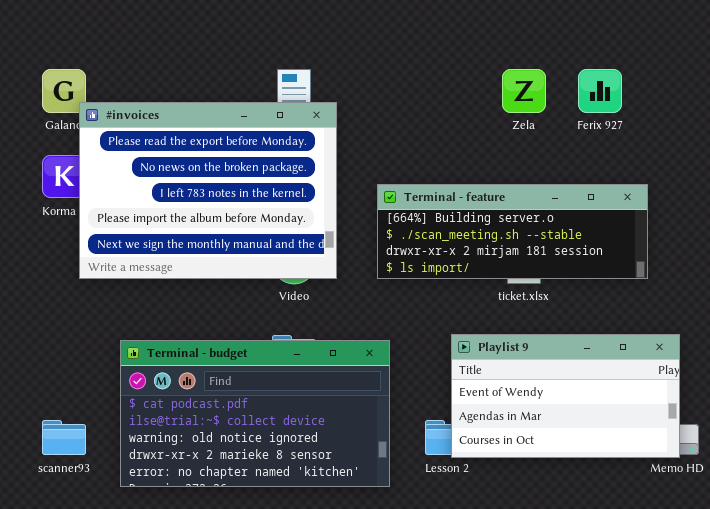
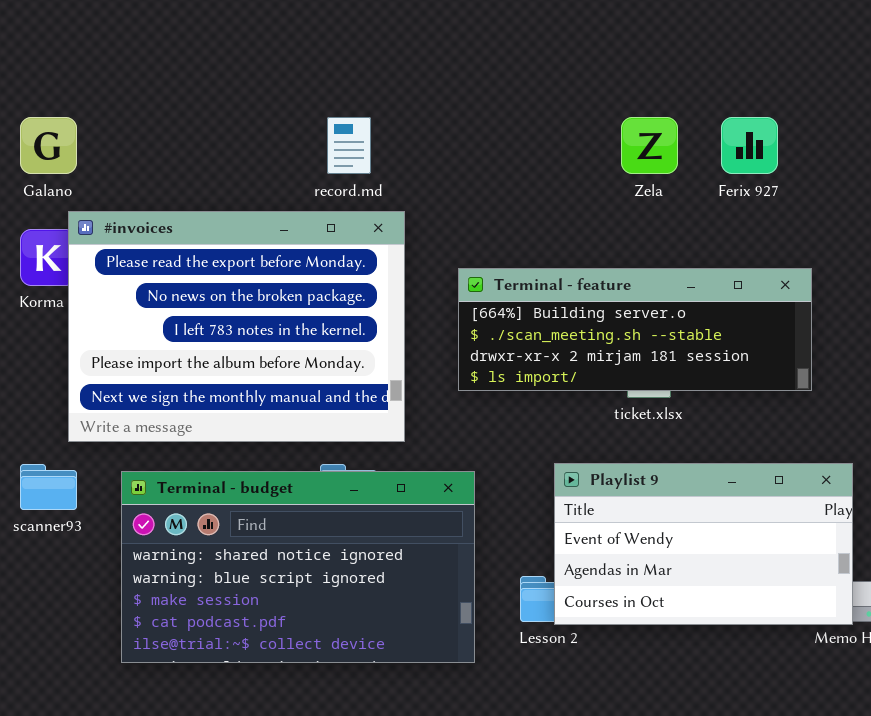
#invoices: [79,102,337,279] -> [68,211,405,442], moved
Terminal - budget: [120,340,390,487] -> [121,471,475,663], scrolled up 3 rows
scanner93: [42,420,86,455] -> [20,464,77,510], moved

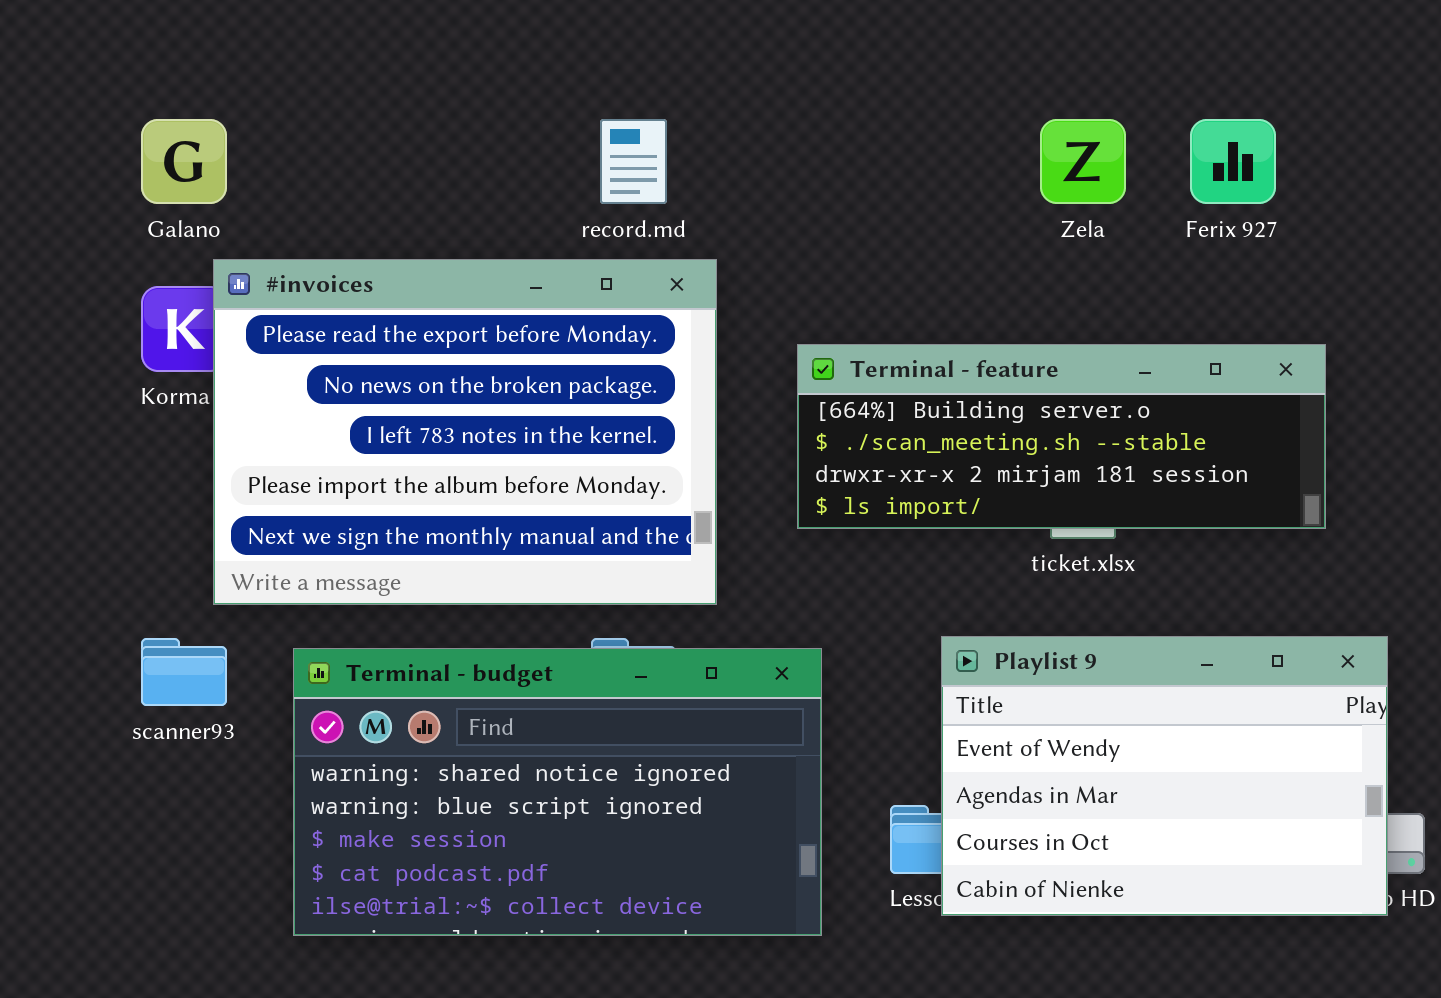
Playlist 9: [554,463,853,625] -> [941,636,1388,916], resized

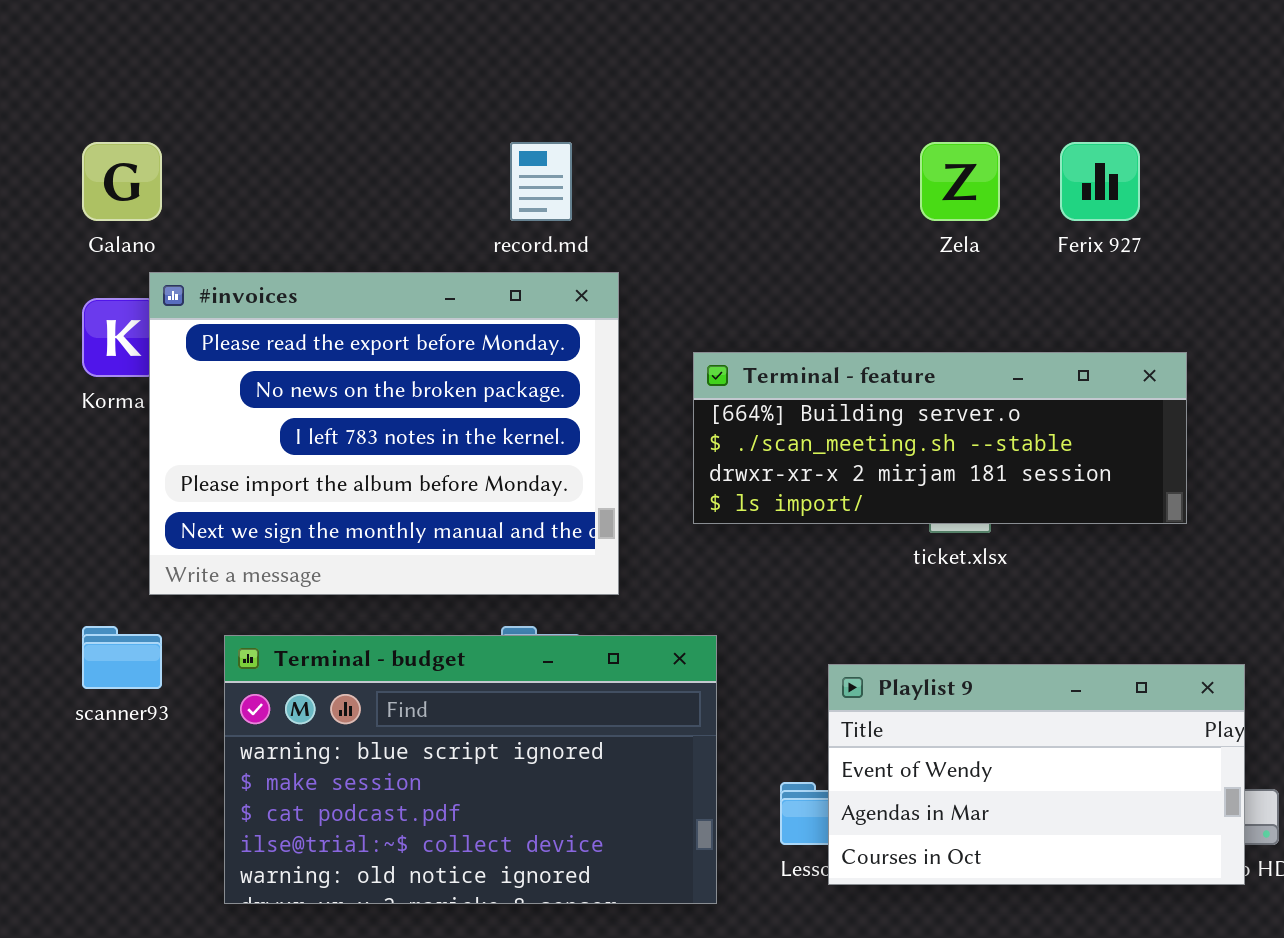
Playlist 9: [941,636,1388,916] -> [828,664,1245,885], resized
Terminal - budget: [293,648,822,936] -> [224,635,717,904], scrolled down 1 row

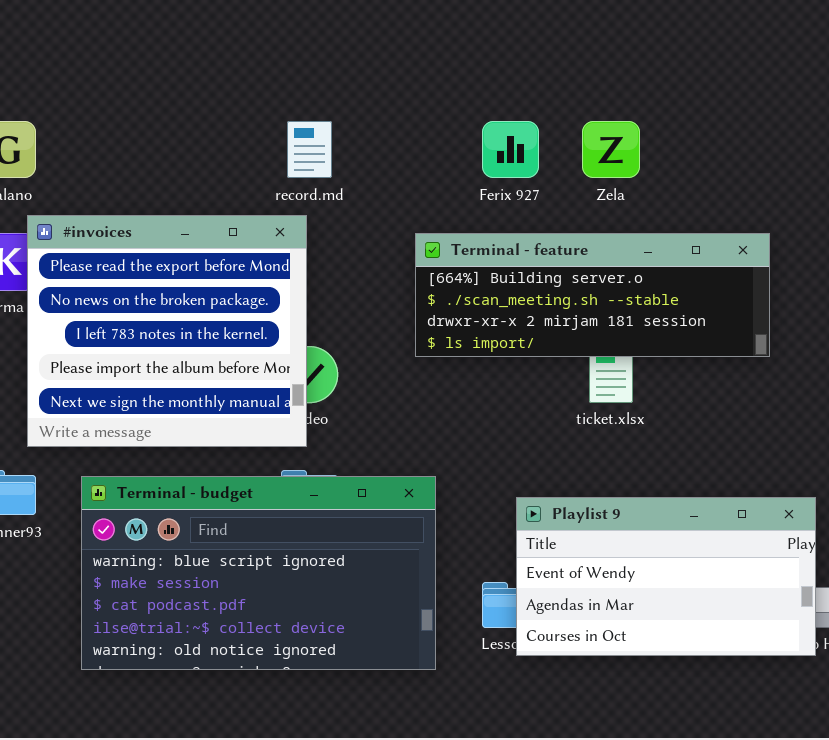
Ferix 927: [1060,142,1140,221] -> [482,121,539,178], moved
#invoices: [149,272,619,595] -> [27,215,307,447], resized
Terminal - feature: [693,352,1187,524] -> [415,233,770,357], moved

